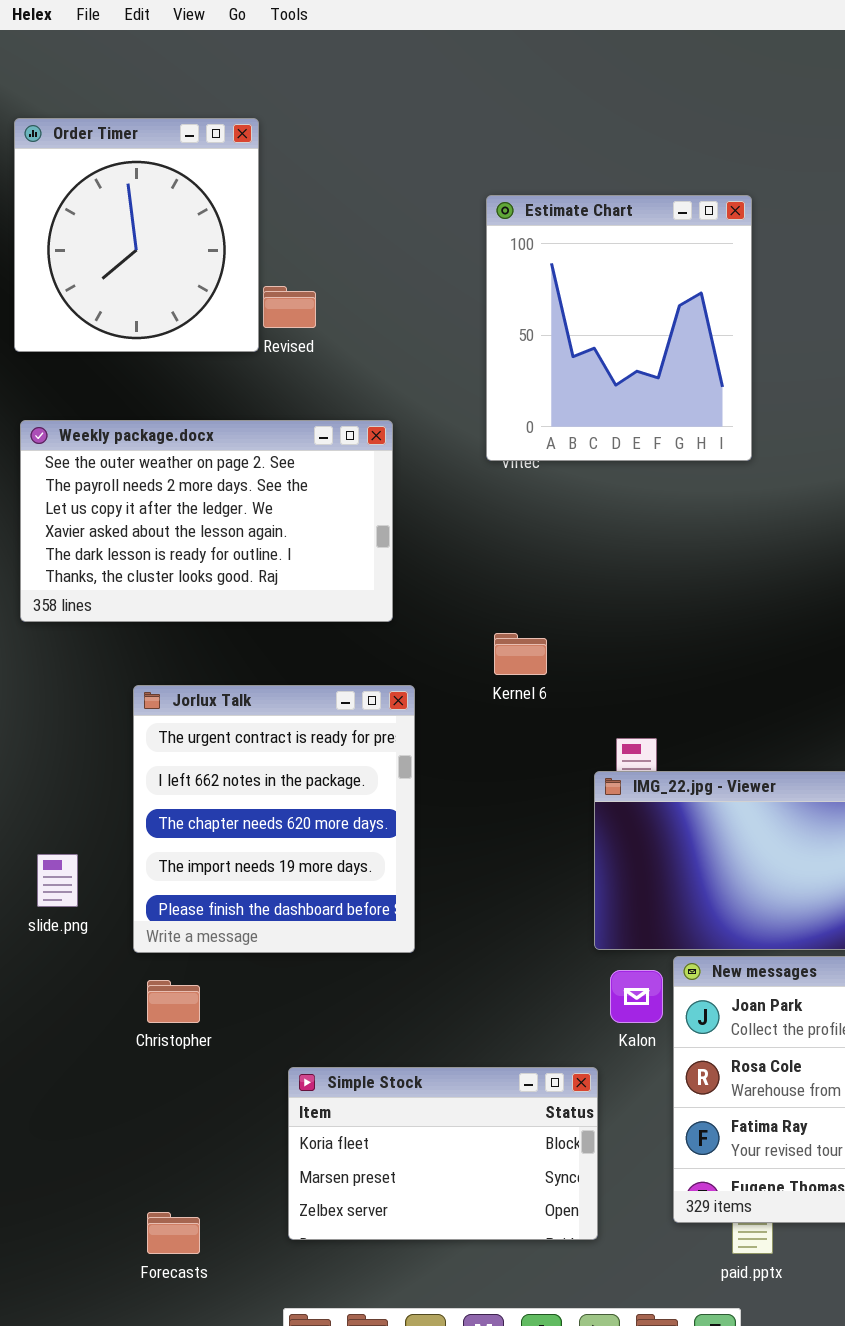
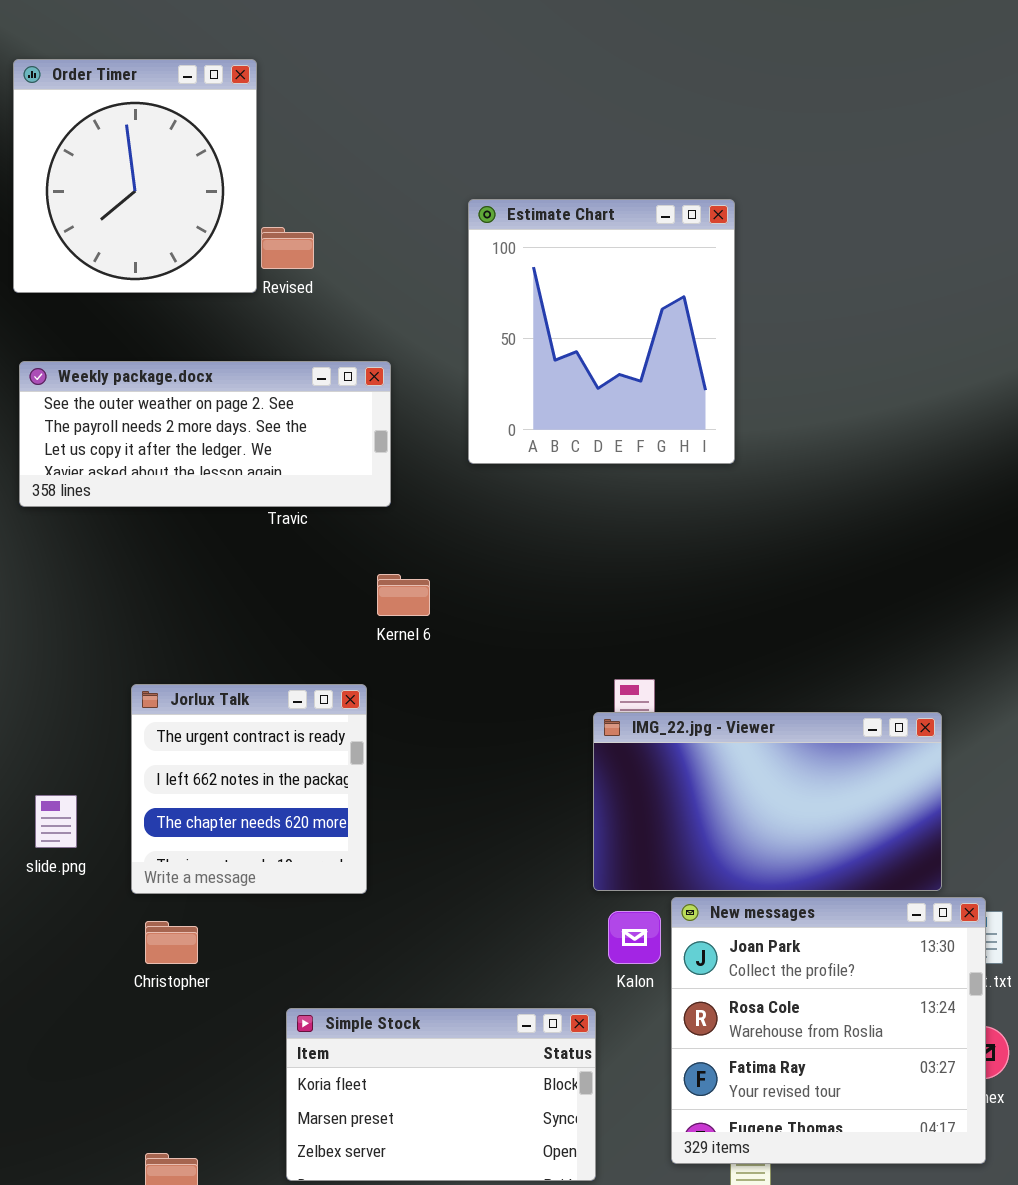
Estimate Chart: [486,195,752,461] -> [468,199,735,464], moved
Weekly package.docx: [20,420,393,622] -> [19,361,391,507], resized
Kernel 6: [494,633,547,675] -> [377,574,430,616], moved
Jorlux Talk: [133,685,415,953] -> [131,684,367,894], resized

